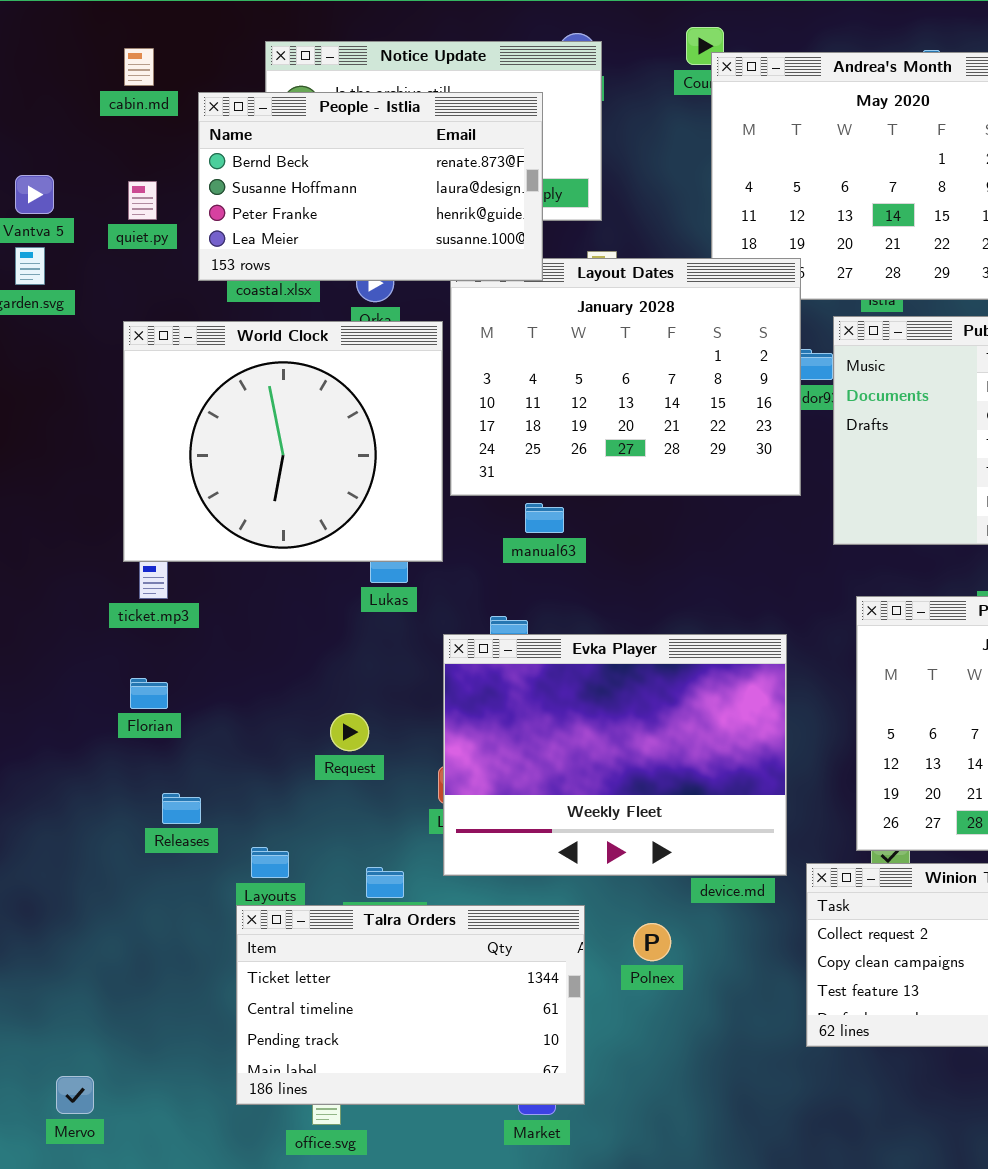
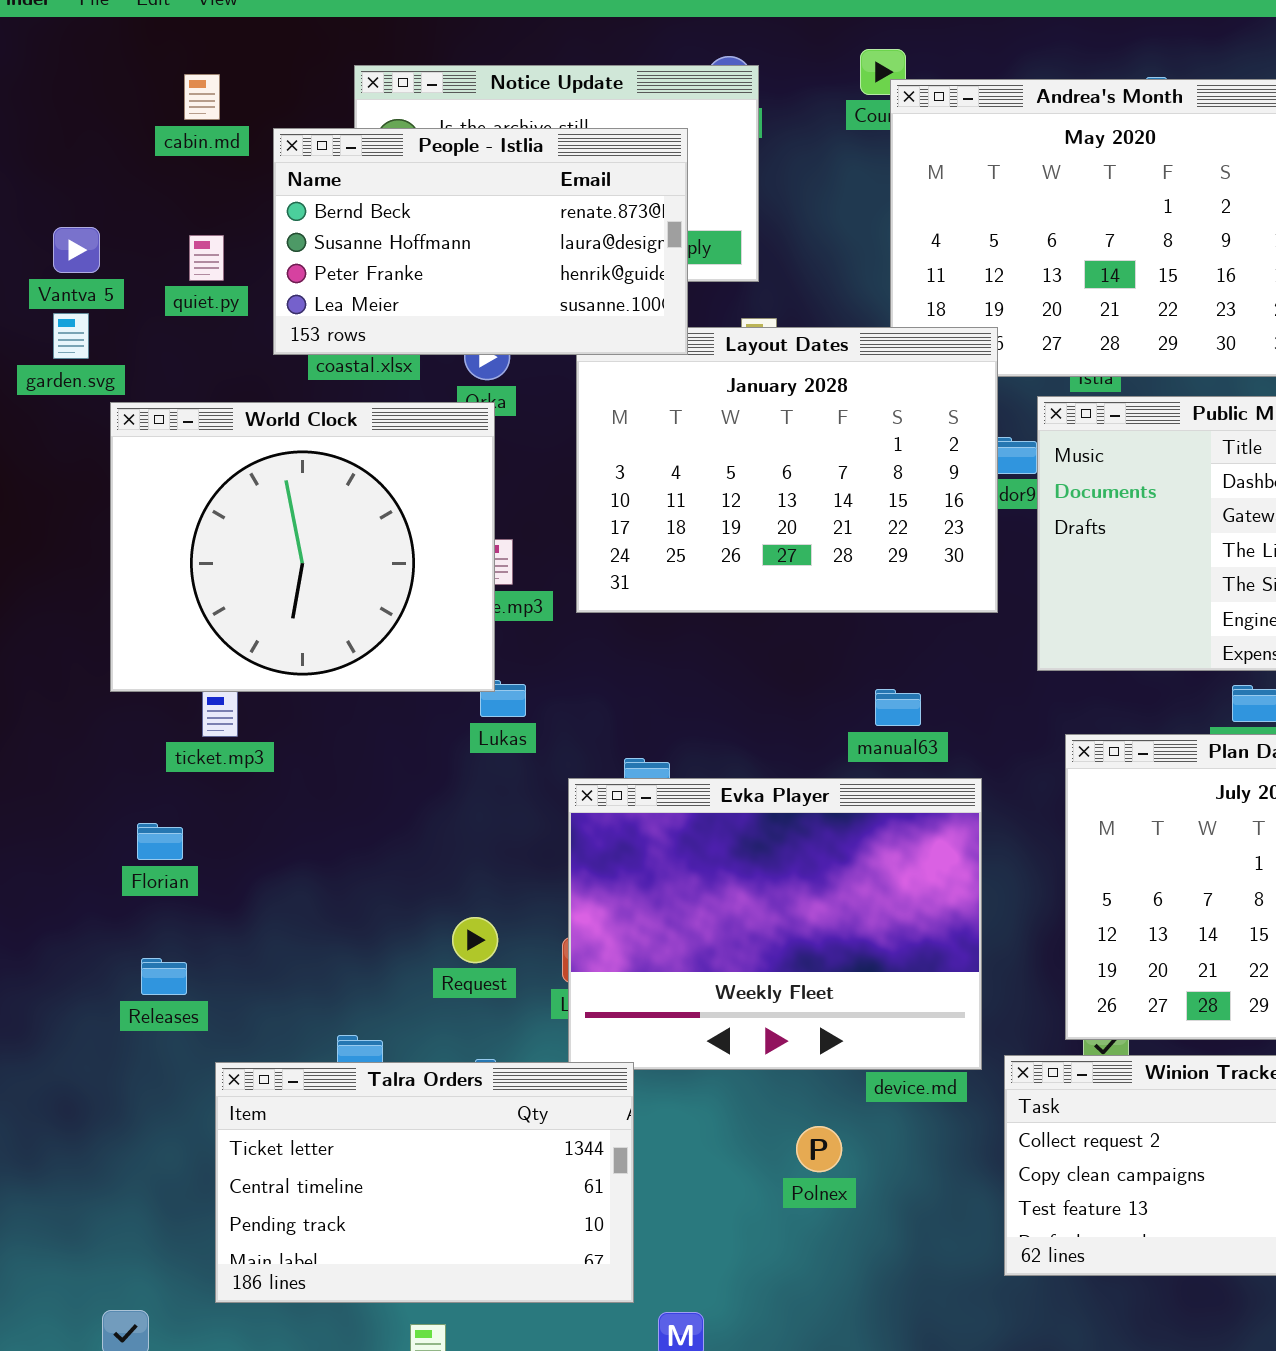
World Clock: [123,321,443,562] -> [110,402,495,692], moved
manual63: [525,503,564,533] -> [875,689,921,726], moved
Florian: [130,678,168,709] -> [137,823,183,860], moved
Request: [330,713,369,751] -> [452,917,498,963], moved
Releases: [162,793,201,824] -> [141,958,187,995], moved
Talra Orders: [236,905,585,1105] -> [215,1062,634,1303], moved

